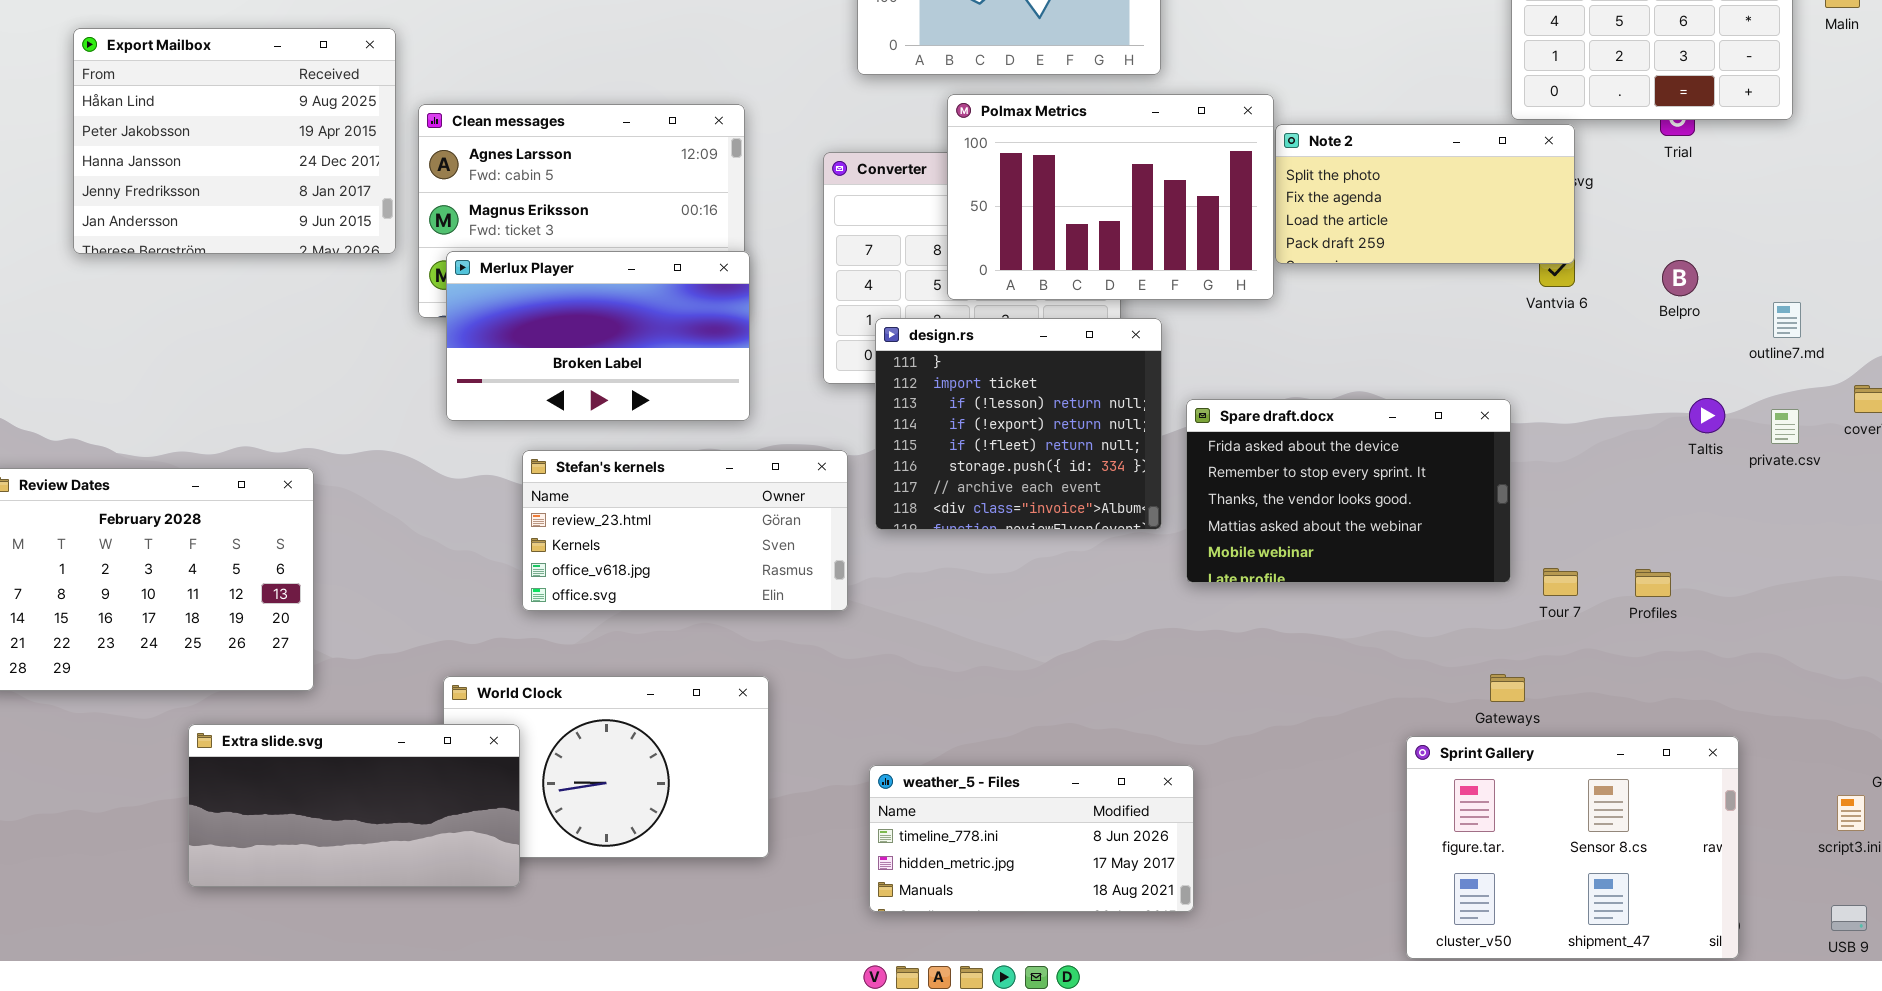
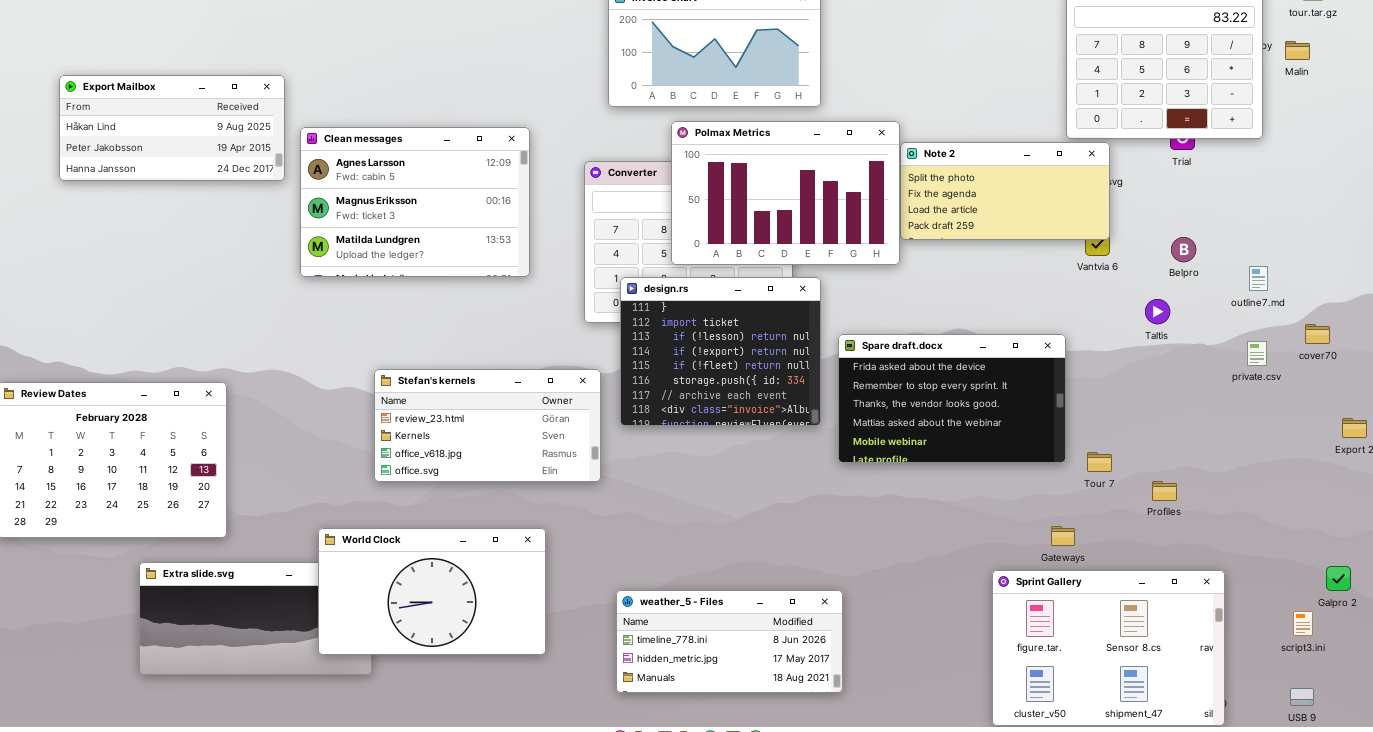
Export Mailbox: [73,28,396,254] -> [59,75,285,181], resized
Merlux Player: [446,251,750,421] -> none, closed
Taltis: [1689,398,1725,433] -> [1145,299,1170,324], moved
Profiles: [1635,569,1671,597] -> [1152,481,1177,501], moved
World Clock: [443,676,769,858] -> [318,528,546,655], raised

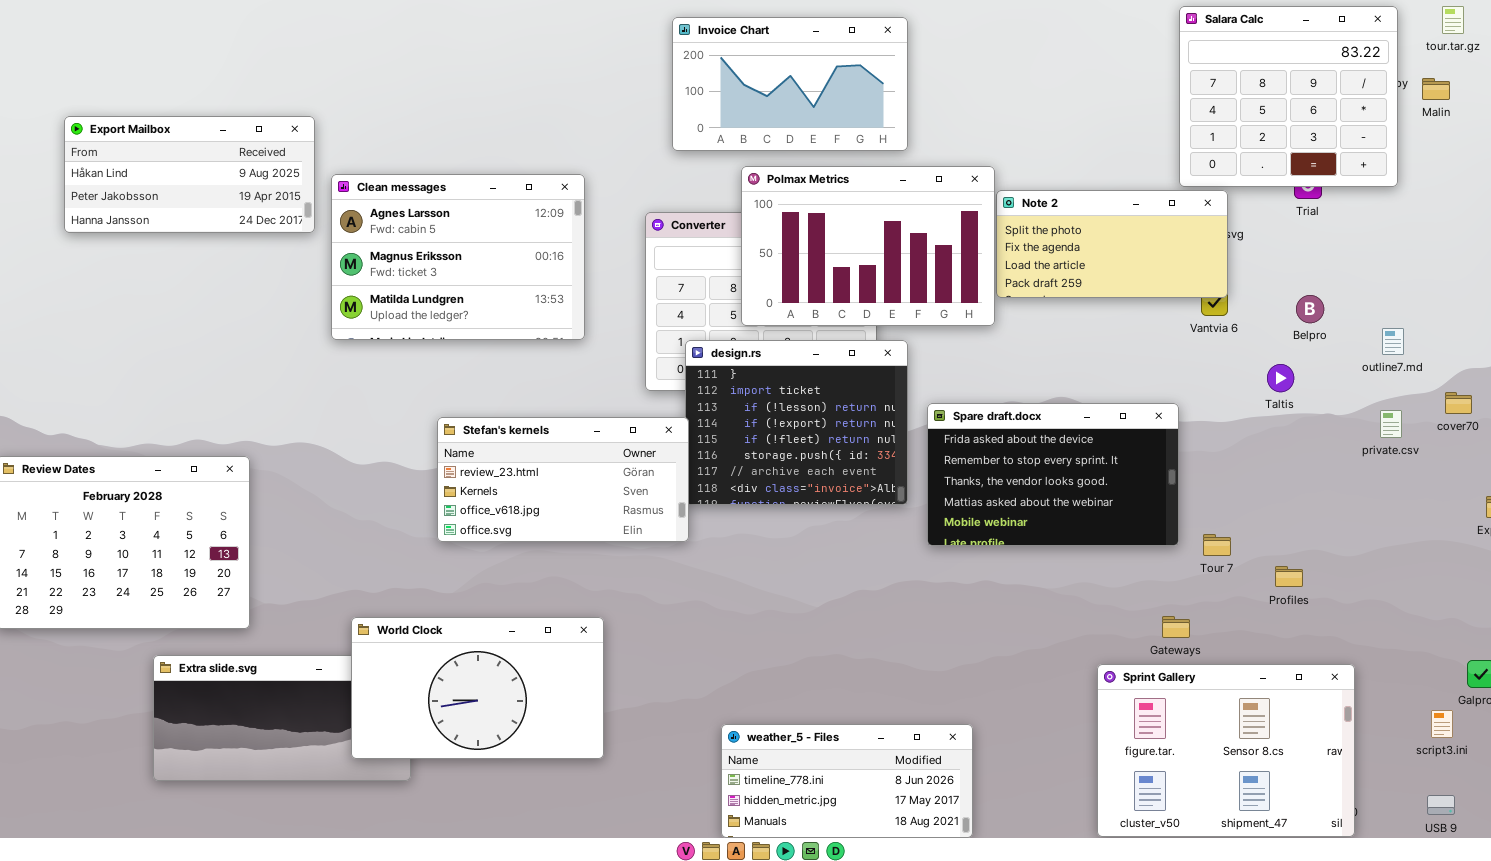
Stefan's kernels: [374,369,601,482] -> [437,417,689,542], moved
weather_5 - Files: [616,590,843,693] -> [721,724,973,838], moved

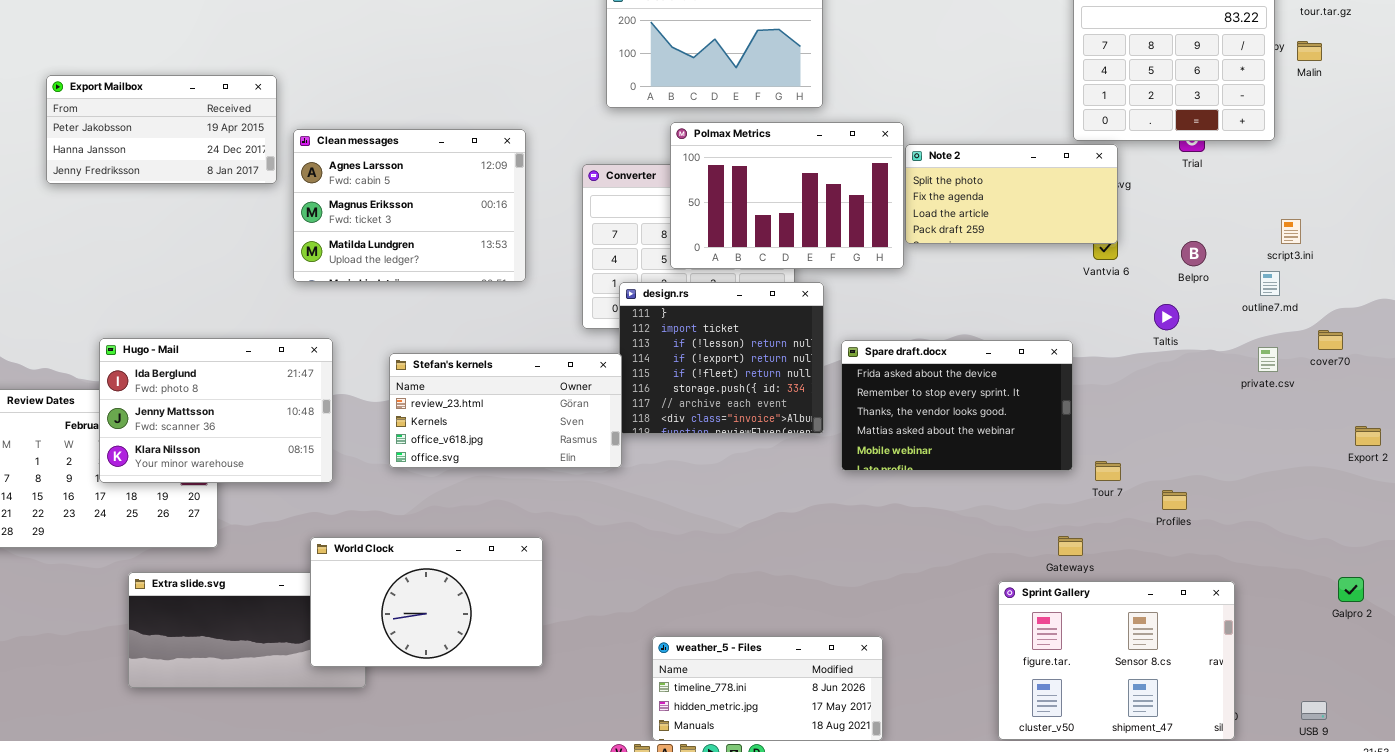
Export Mailbox: [64,116,315,233] -> [46,75,277,184], scrolled down 1 row
Hugo - Mail: none -> [99,338,333,483], opened
script3.ini: [1431,710,1453,738] -> [1281,219,1301,244], moved

